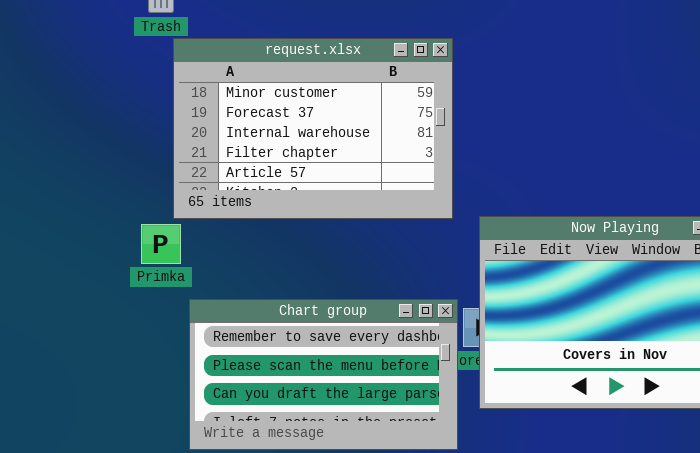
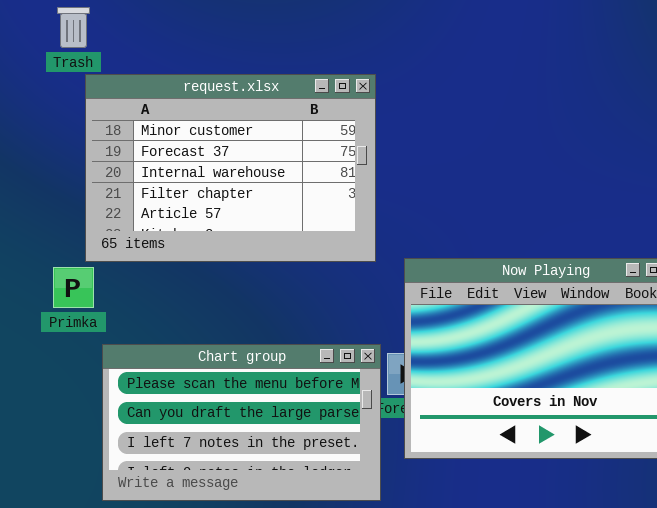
Chart group: [189,299,458,450] -> [102,344,381,501], scrolled down 1 row

